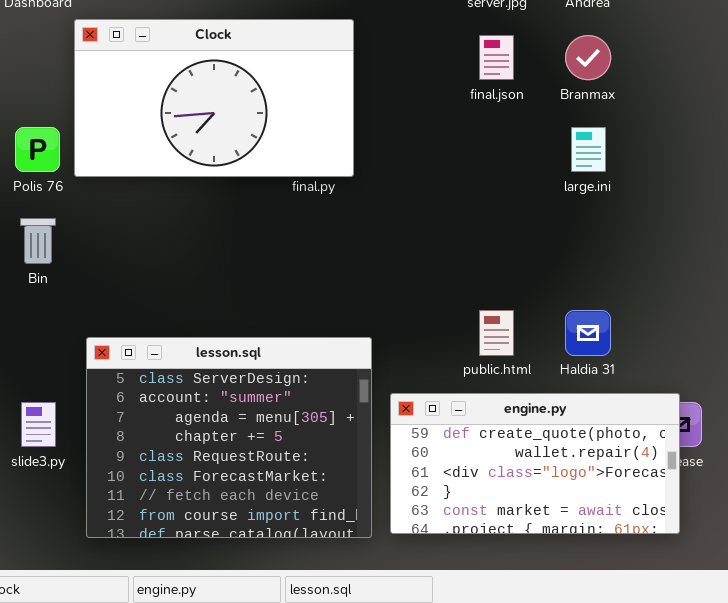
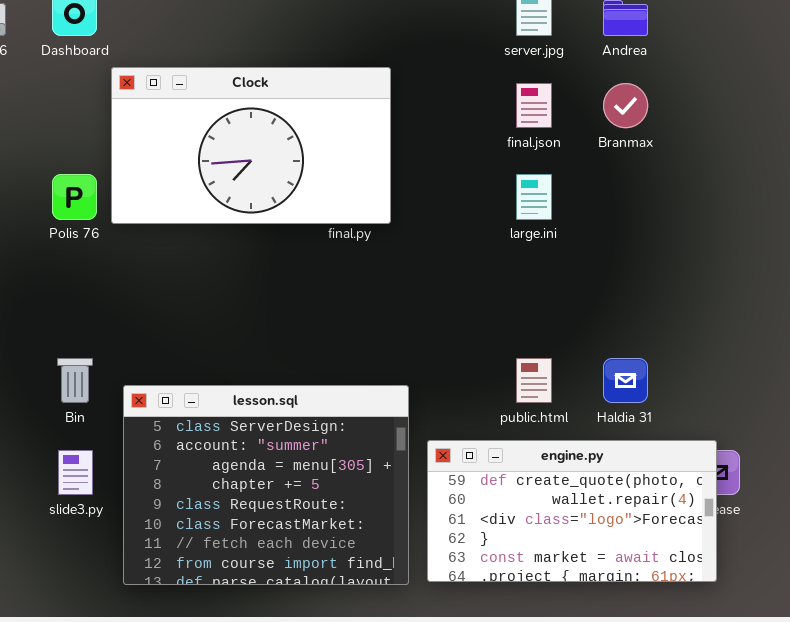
large.ini: [571,127,606,172] -> [516,174,552,220], moved
Bin: [20,218,56,264] -> [57,358,93,403], moved

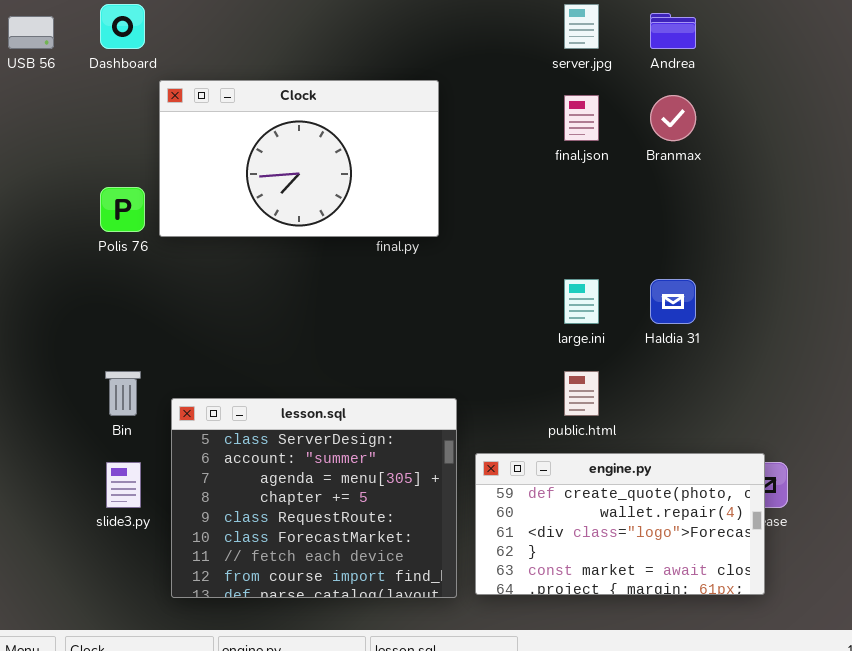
large.ini: [516,174,552,220] -> [564,279,599,324], moved
Haldia 31: [603,358,648,403] -> [650,279,696,324], moved

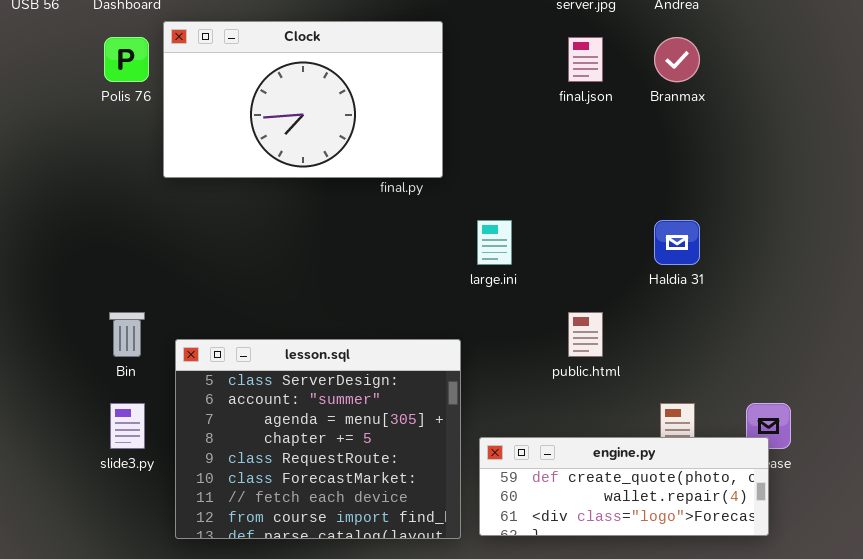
Polis 76: [100,187,145,232] -> [104,37,149,82], moved
large.ini: [564,279,599,324] -> [477,220,512,265], moved
engine.py: [475,453,765,595] -> [479,437,769,536], resized

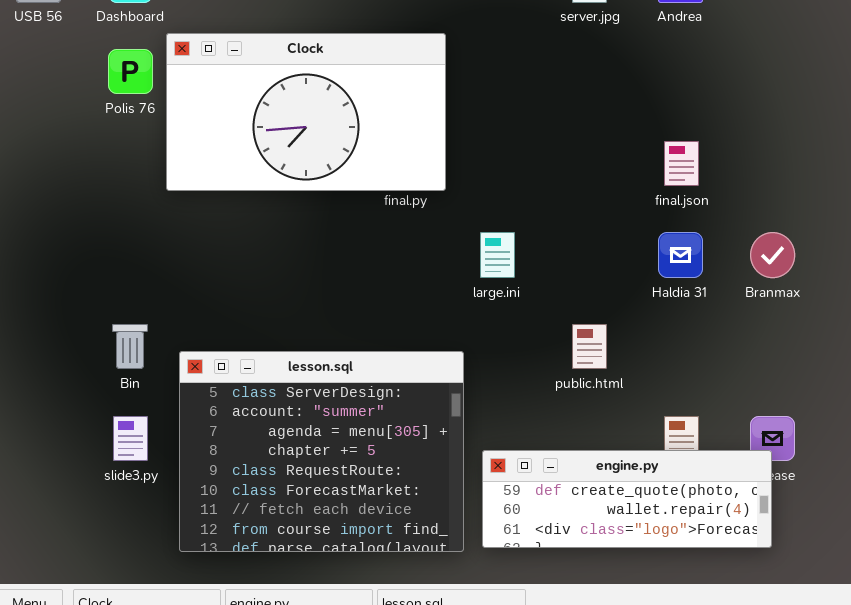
final.json: [568,37,603,82] -> [664,141,699,186], moved
Branmax: [654,37,700,82] -> [750,232,795,278], moved

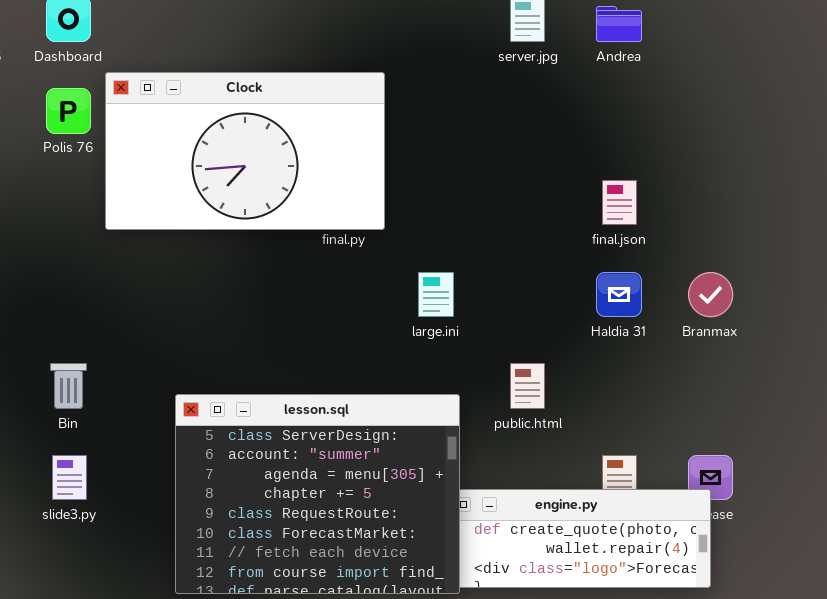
lesson.sql: [179,351,464,552] -> [175,394,460,594], moved

